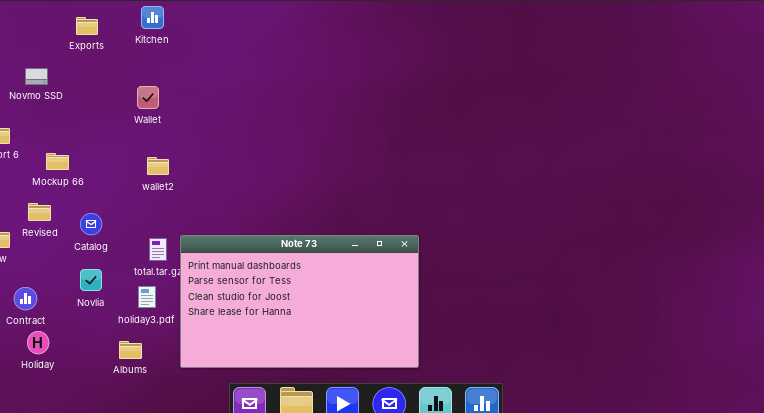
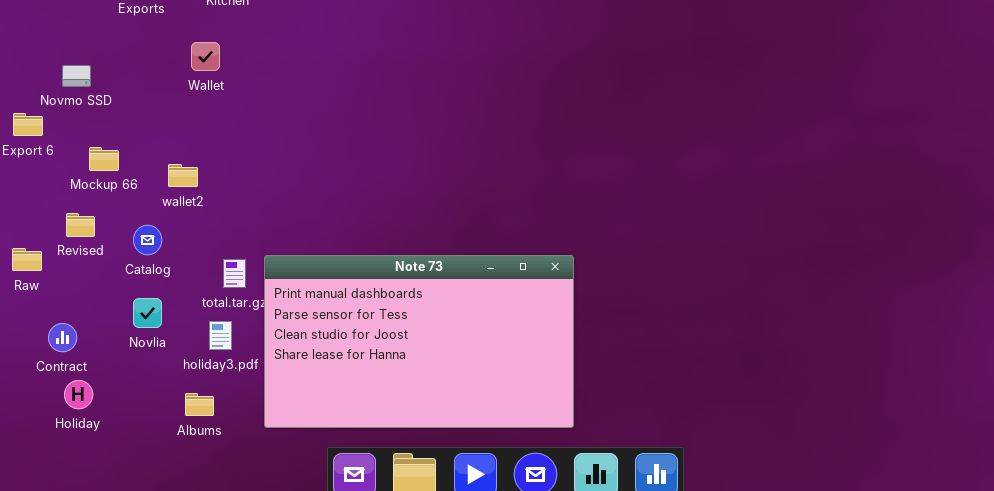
Novmo SSD: [25,68,48,85] -> [62,65,91,87], moved
Wallet: [137,86,159,109] -> [191,42,220,71], moved
wallet2: [147,157,169,175] -> [168,164,198,187], moved

